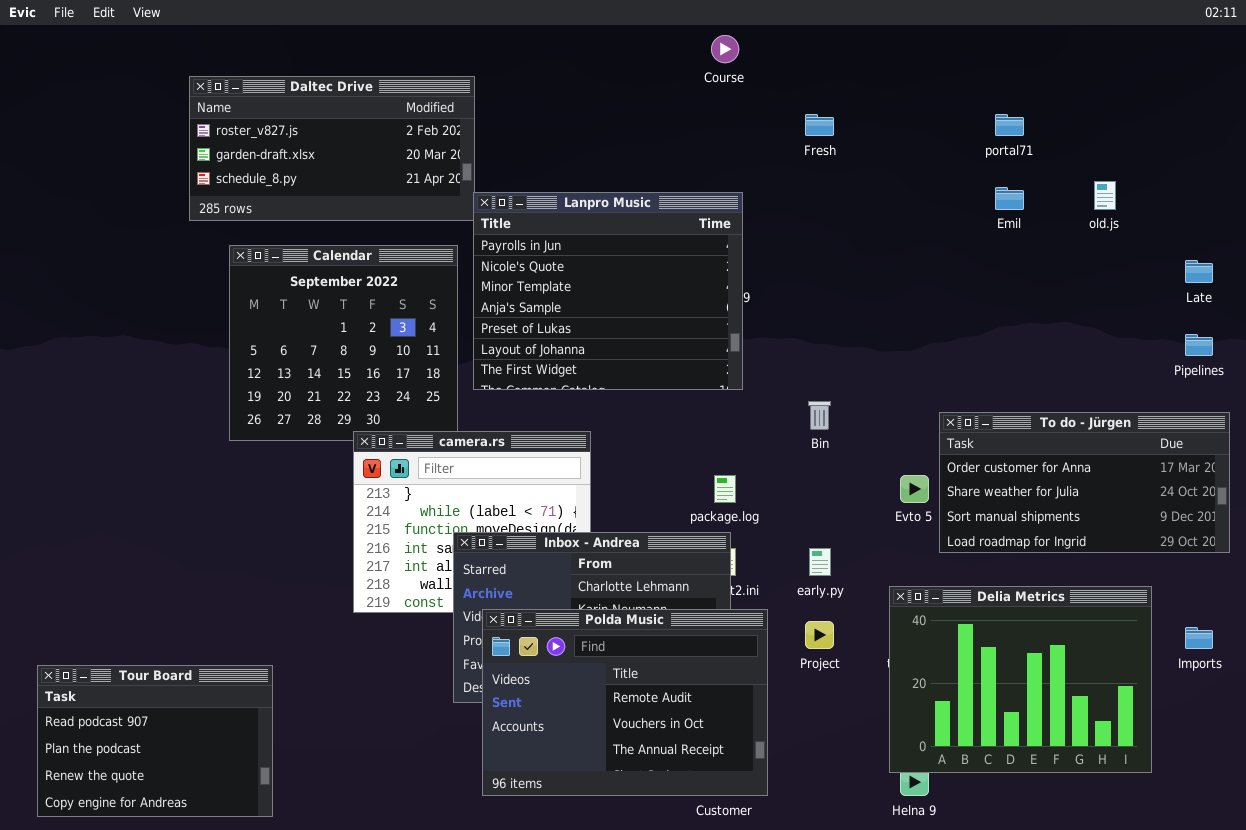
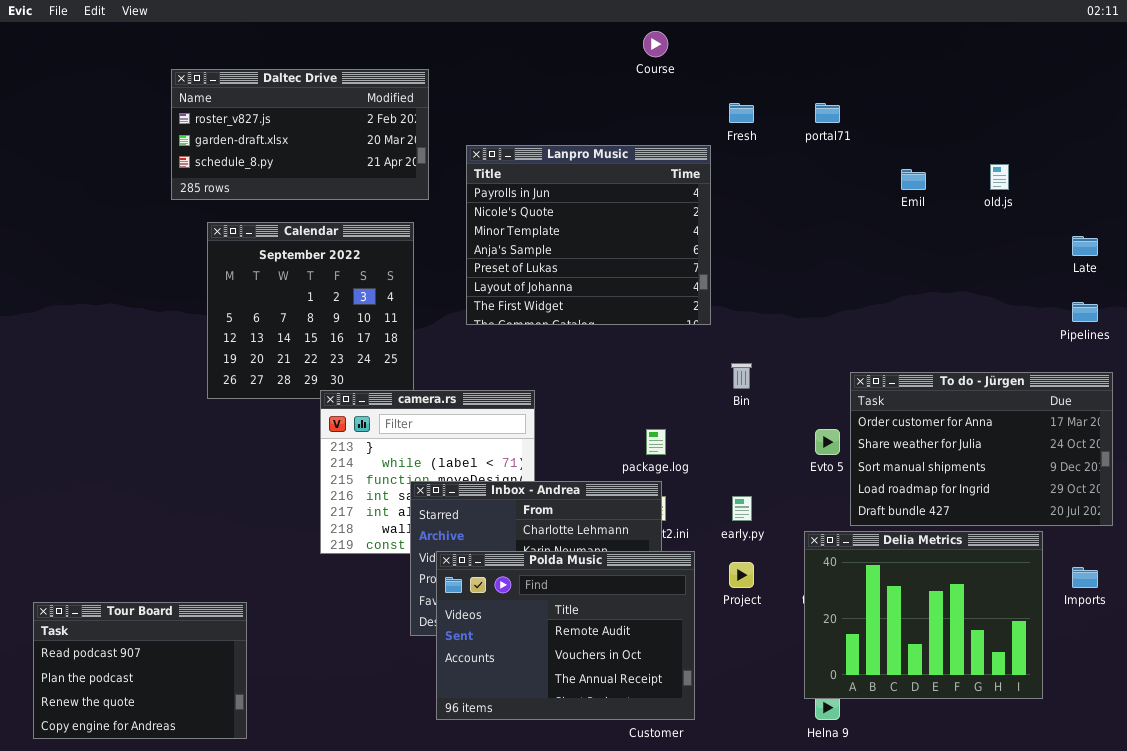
portal71: [995,114,1024,136] -> [815,103,840,123], moved
Lanpro Music: [473,192,743,390] -> [466,145,711,325], moved
To do - Jürgen: [939,412,1230,553] -> [850,372,1113,526], resized

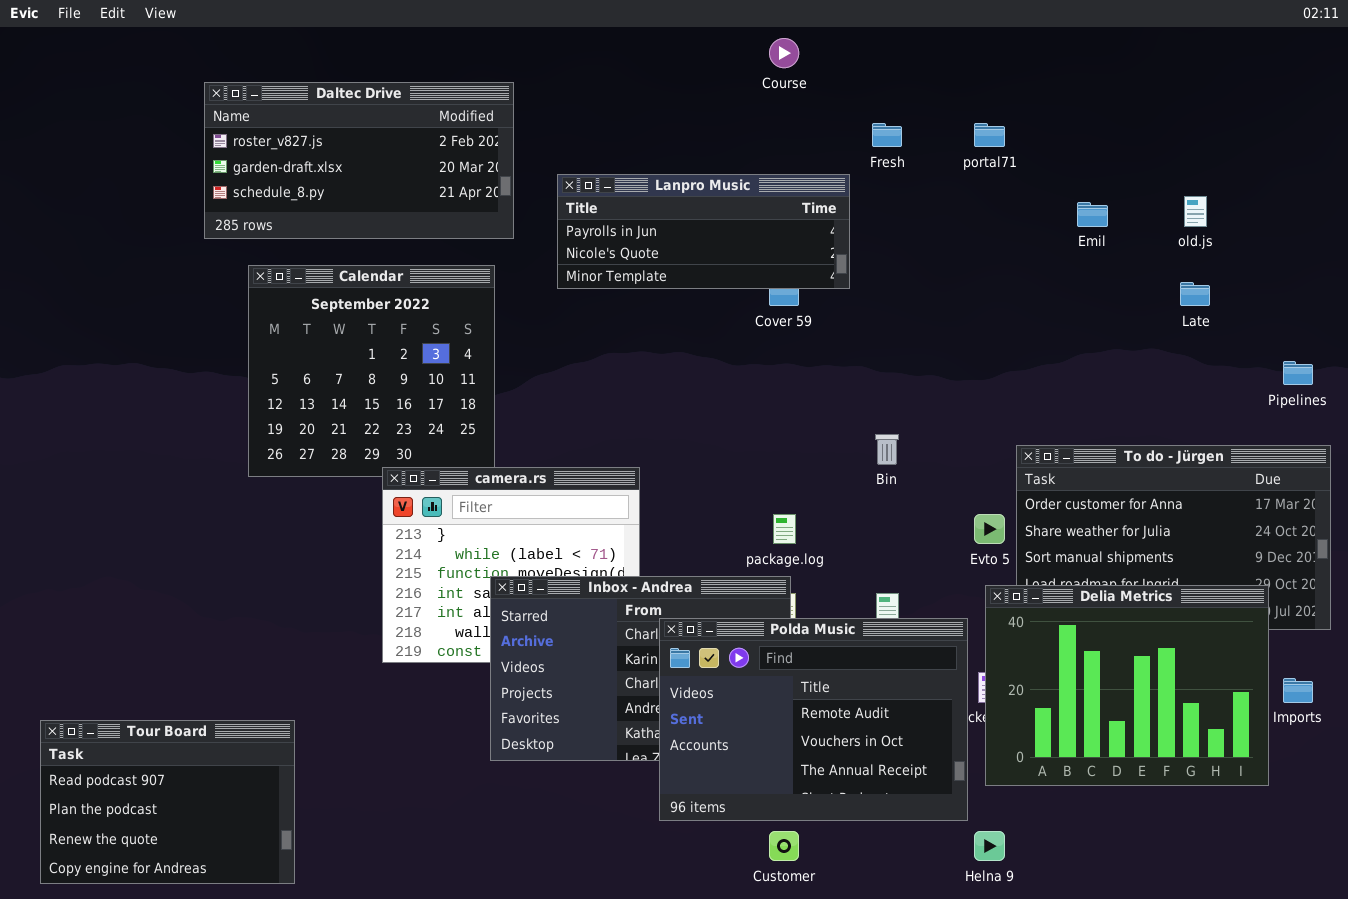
Lanpro Music: [466,145,711,325] -> [557,174,850,289], resized
Late: [1072,236,1098,256] -> [1180,282,1210,306], moved
Delia Metrics: [804,531,1043,699] -> [985,585,1269,786], moved
Polda Music: [436,551,695,720] -> [659,618,968,821], moved

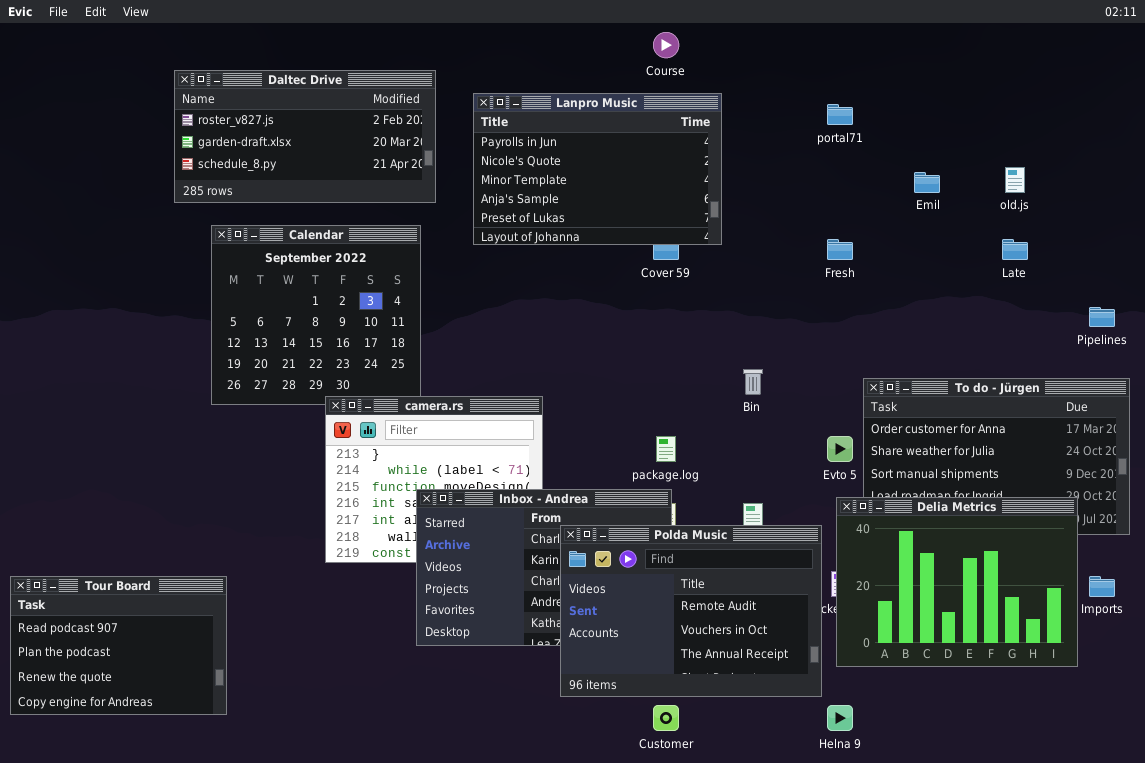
Fresh: [872,123,902,147] -> [827,239,853,260], moved
Lanpro Music: [557,174,850,289] -> [473,93,722,245], resized
Tour Board: [40,720,295,884] -> [10,576,227,715], moved

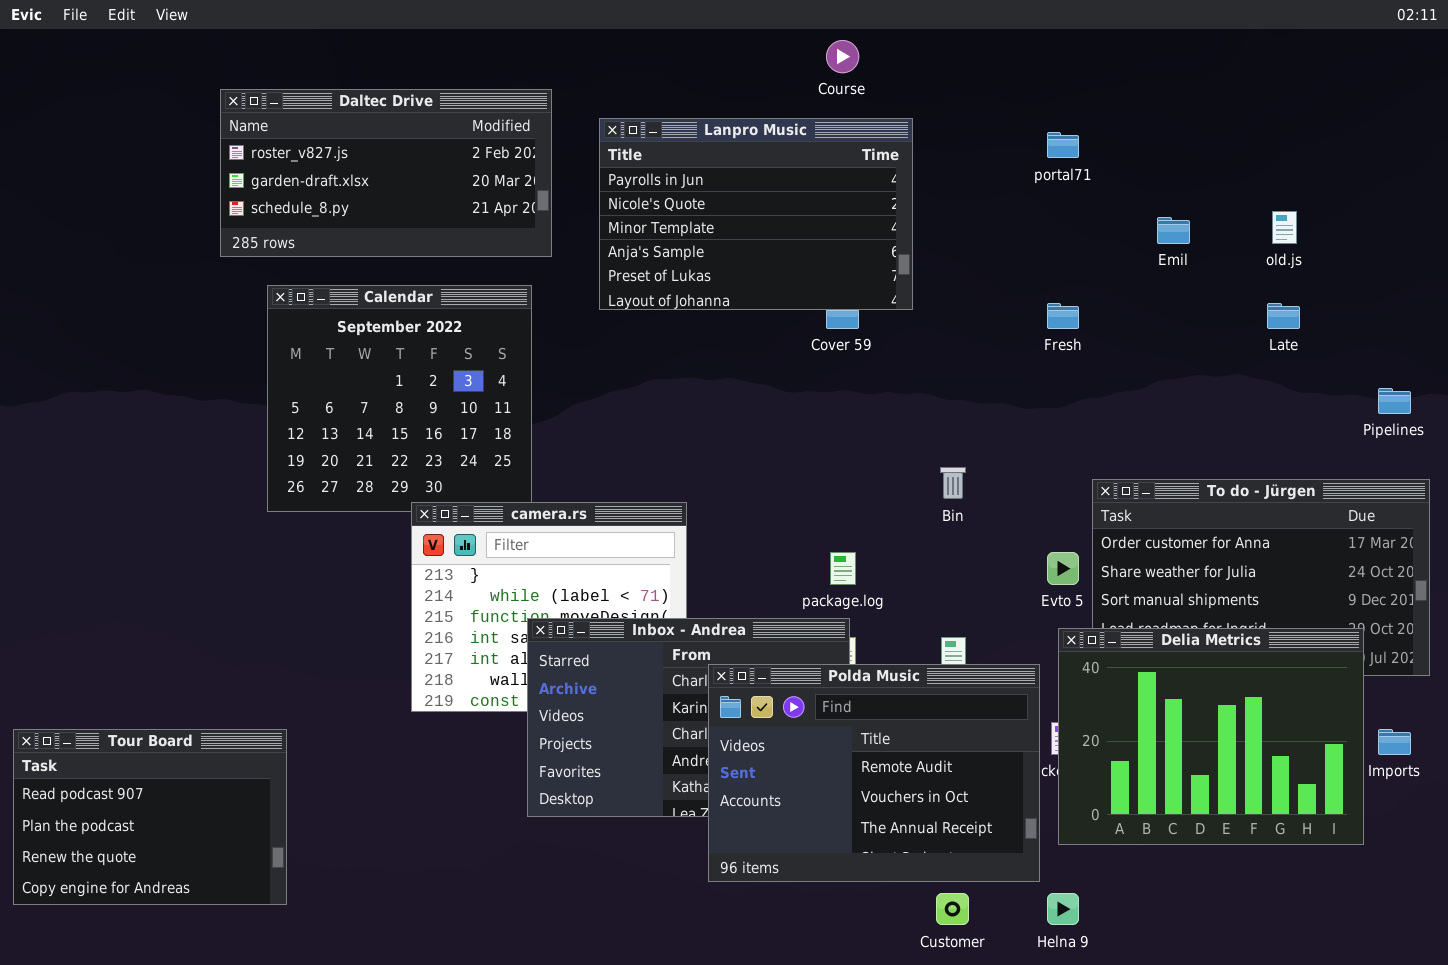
Customer: [653,705,679,731] -> [936,893,969,925], moved

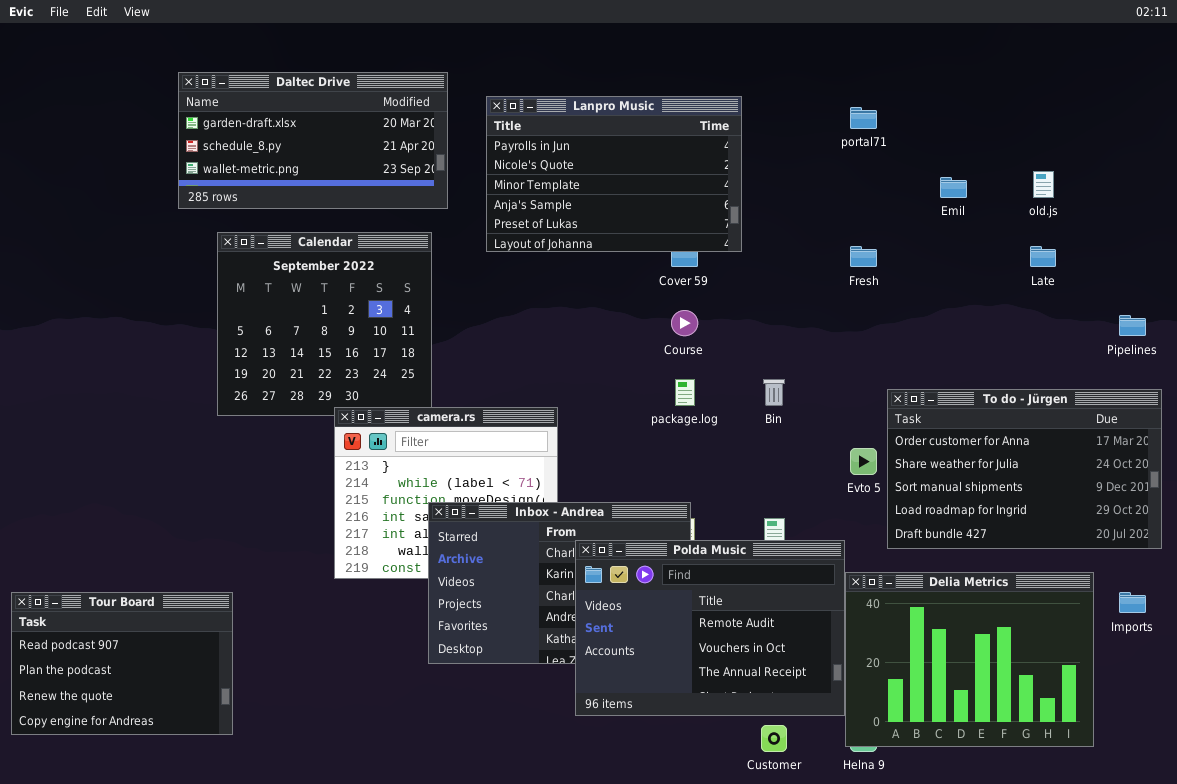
Course: [826,40,859,73] -> [671,310,698,336], moved
Daltec Drive: [220,89,552,257] -> [178,72,448,209], scrolled down 1 row
package.log: [830,552,856,585] -> [675,379,695,406], moved
Delia Metrics: [1058,628,1364,845] -> [845,572,1094,747], moved

